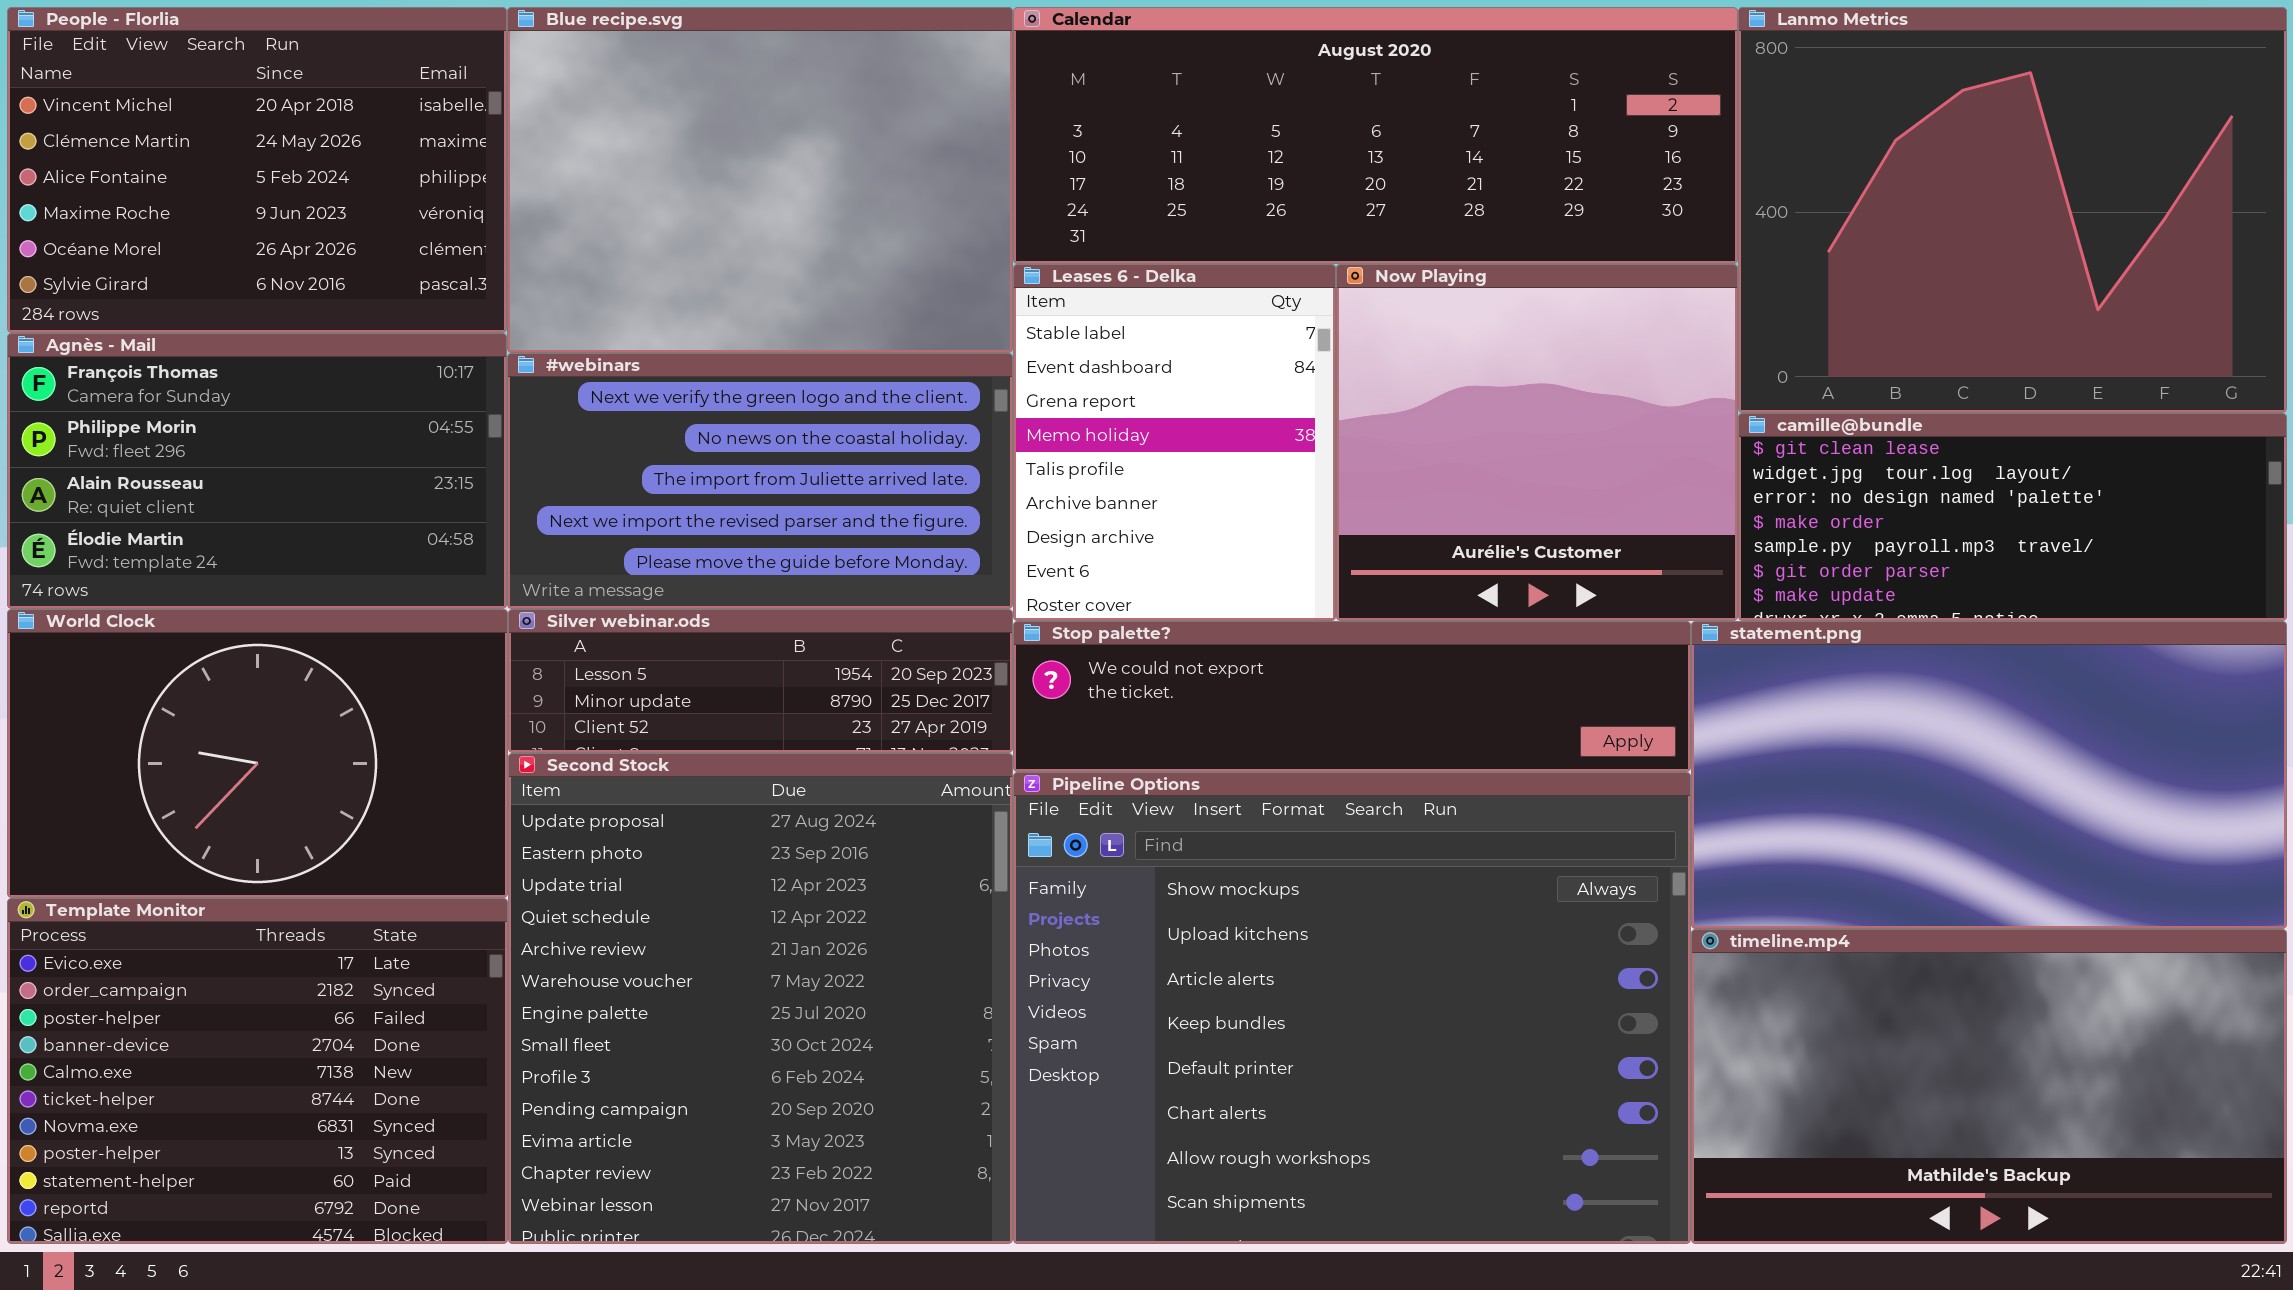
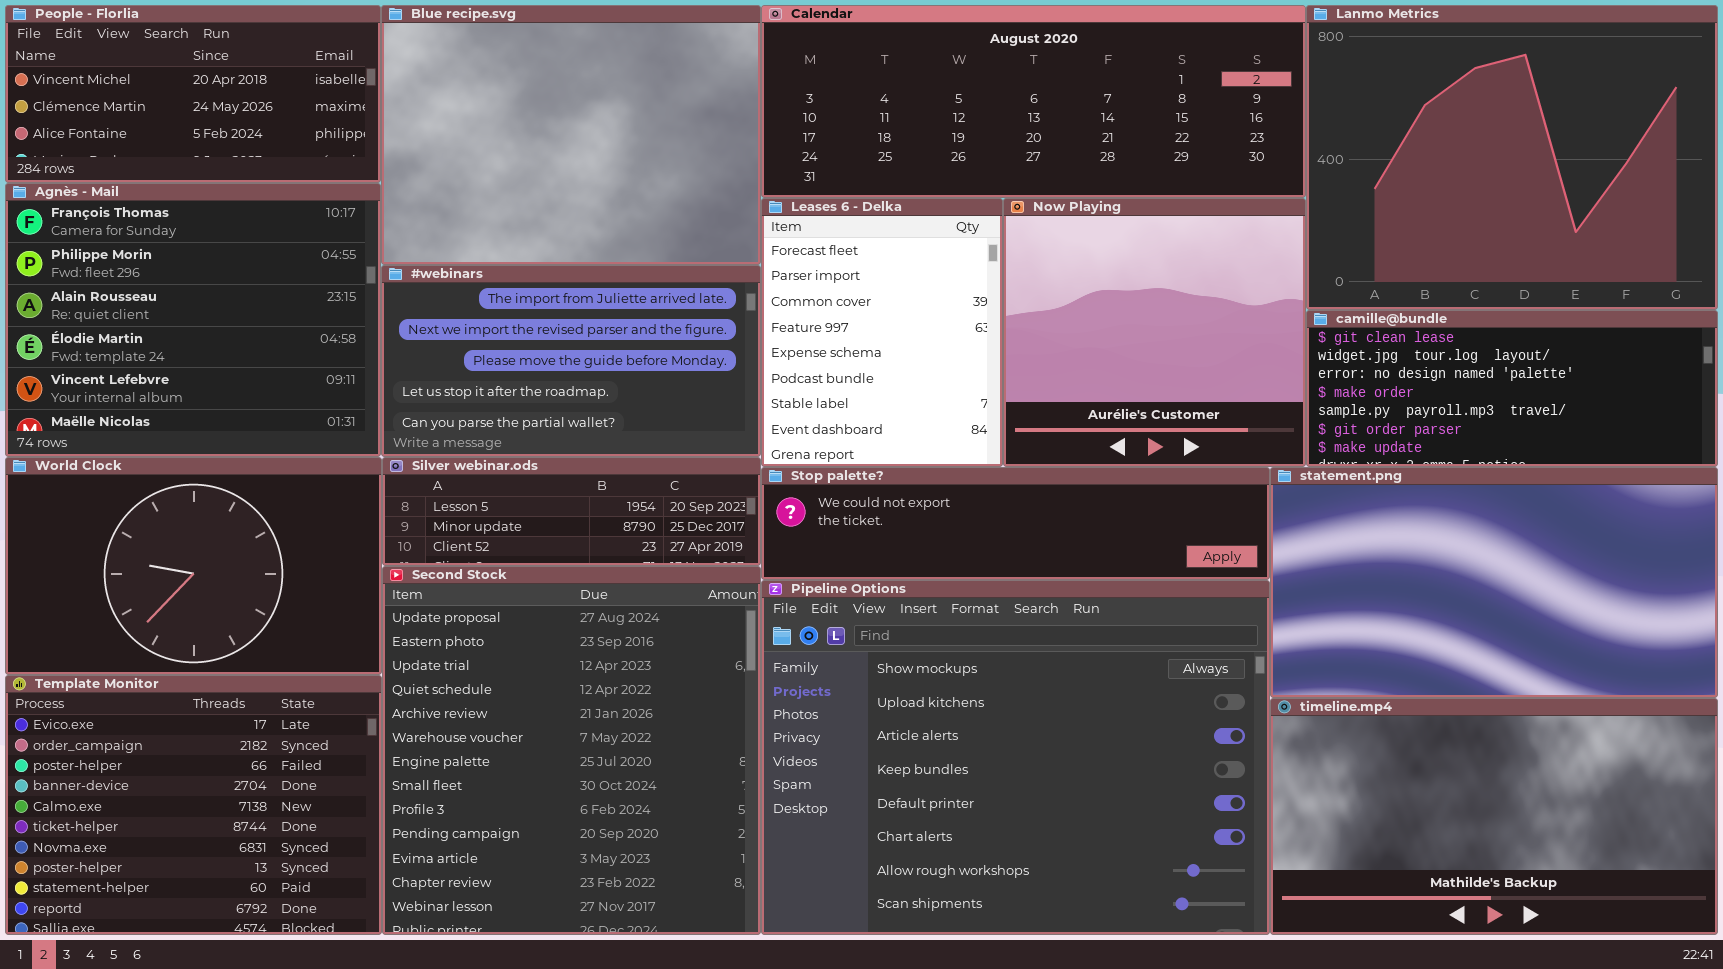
People - Florlia: [7,7,507,333] -> [5,5,381,183], resized
Leases 6 - Delka: [1013,264,1336,621] -> [761,198,1003,467], scrolled up 6 rows
Agnès - Mail: [7,333,507,609] -> [5,183,381,457], resized
#webinars: [507,353,1013,609] -> [381,265,761,457], scrolled down 2 rows

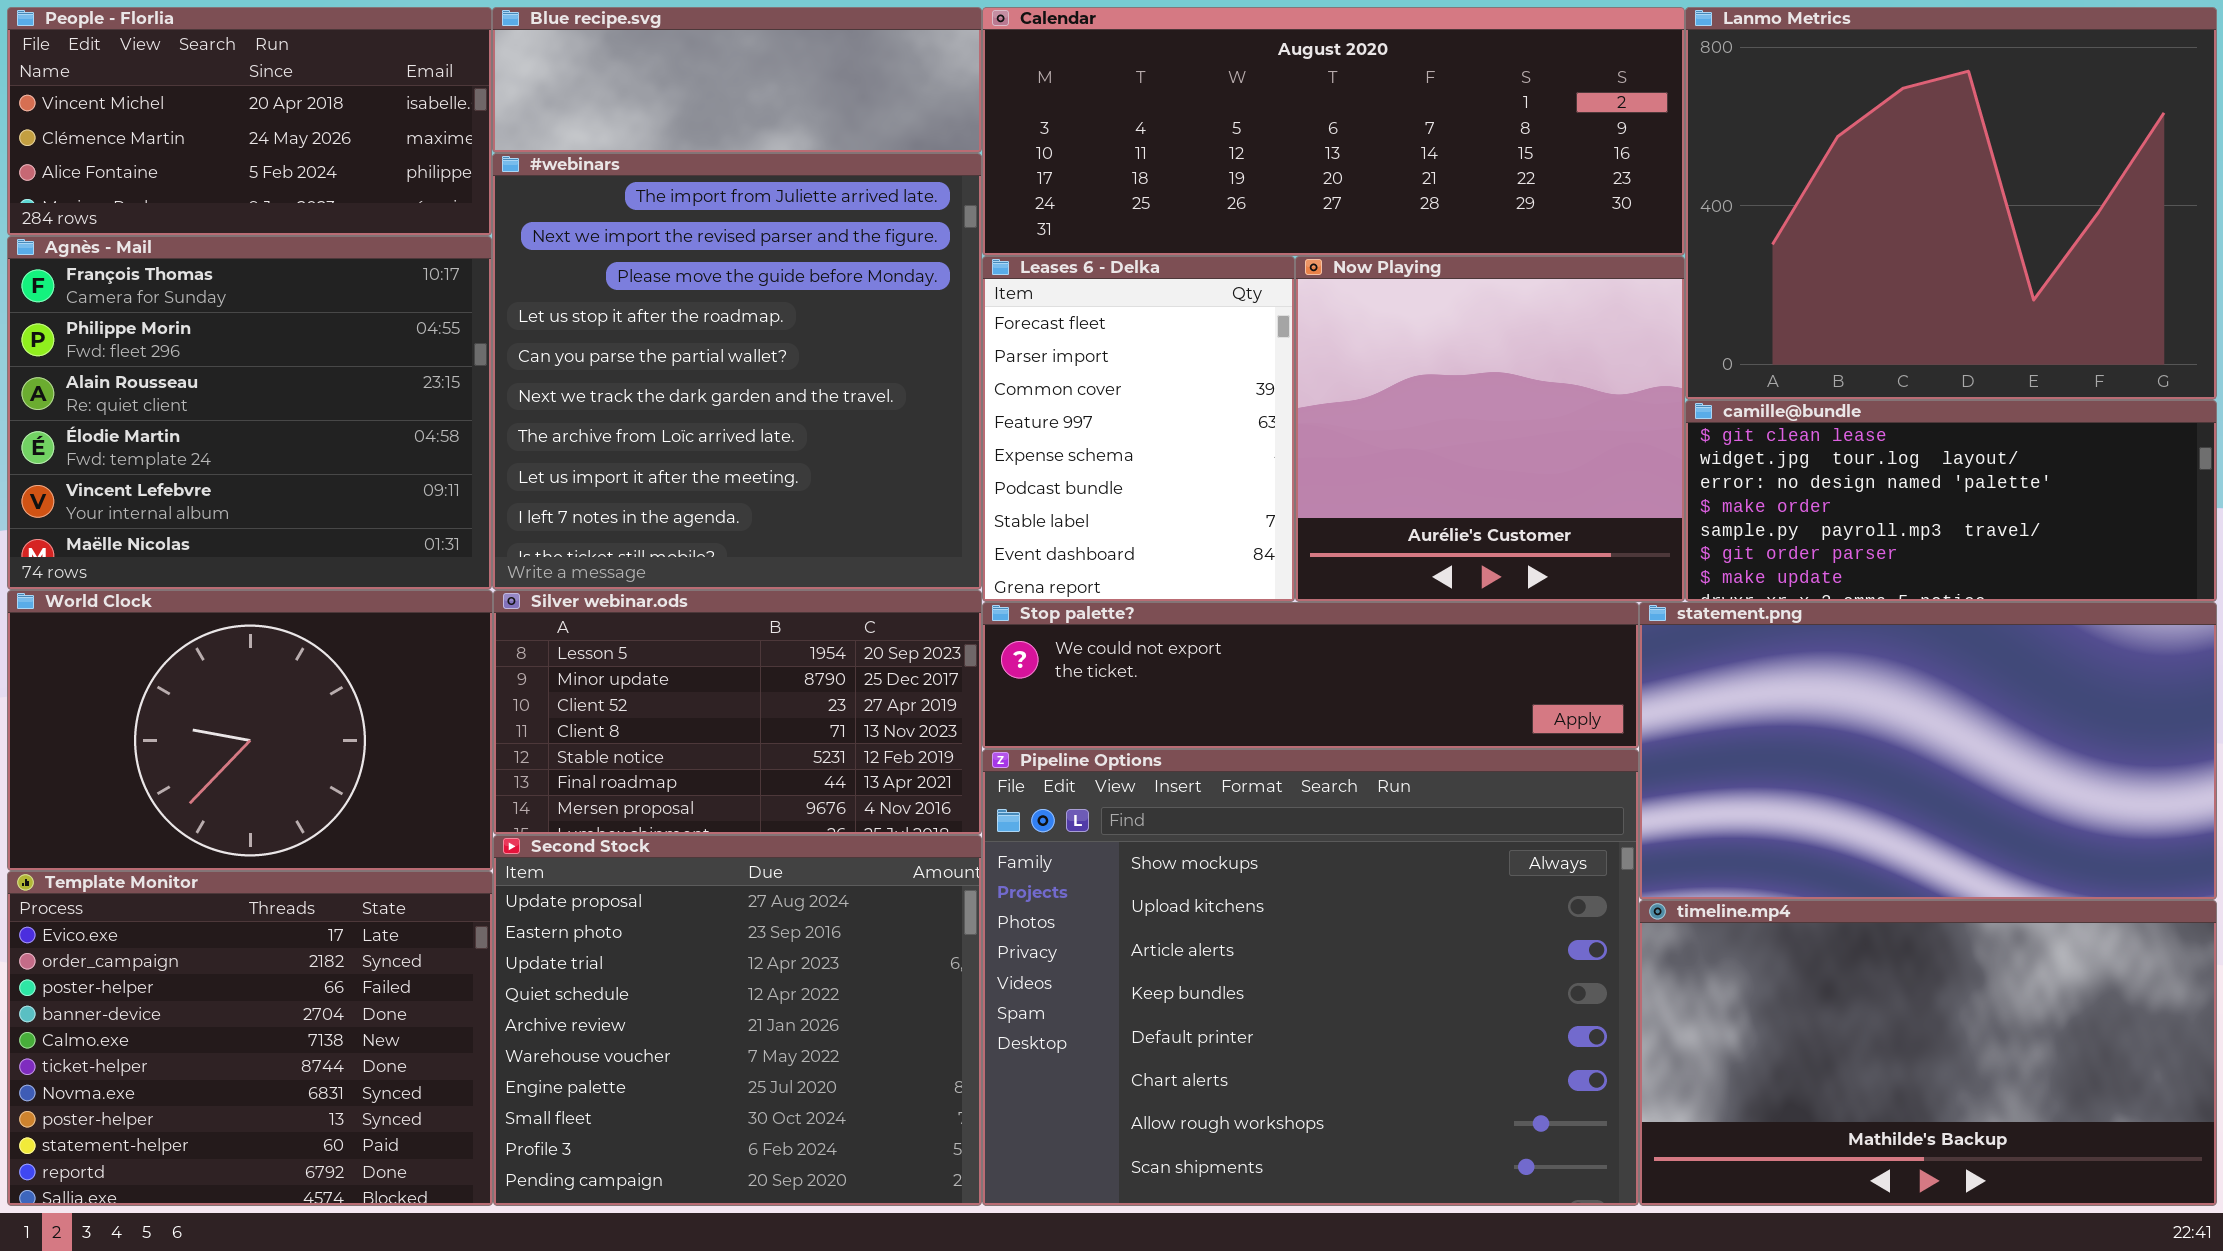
Blue recipe.svg: [381,5,761,265] -> [492,7,982,153], resized
#webinars: [381,265,761,457] -> [492,153,982,590], resized
Silver webinar.ods: [382,457,761,566] -> [493,590,982,835], resized
Second Stock: [382,566,761,935] -> [493,835,982,1206], resized

